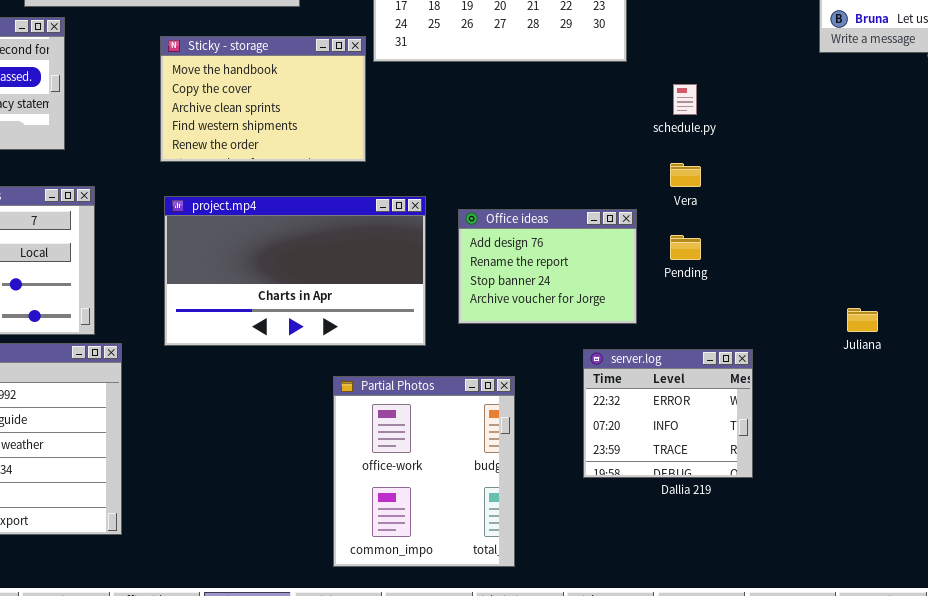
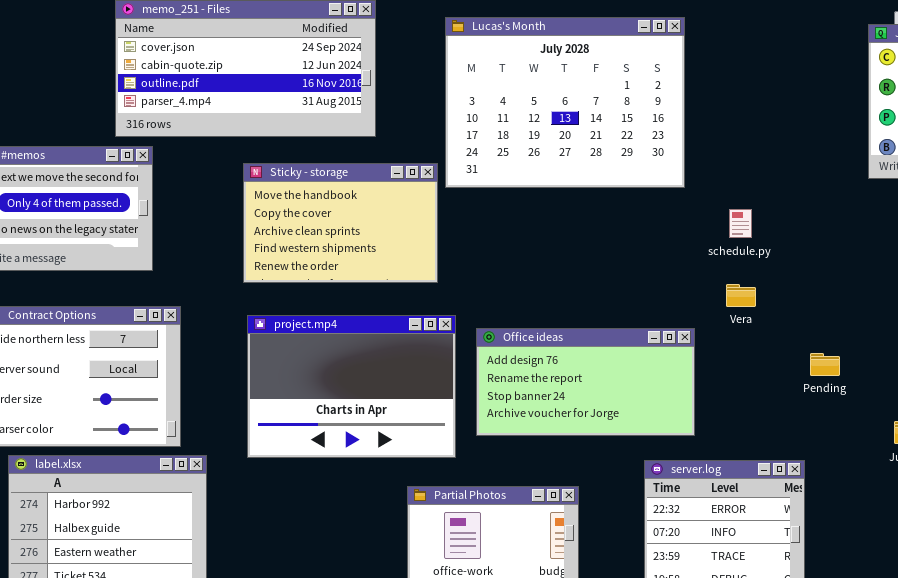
project.mp4: [164,196,426,346] -> [247,315,456,458], resized
Office ideas: [458,209,637,324] -> [476,328,695,436], resized
Pending: [670,235,701,260] -> [810,353,840,376], moved

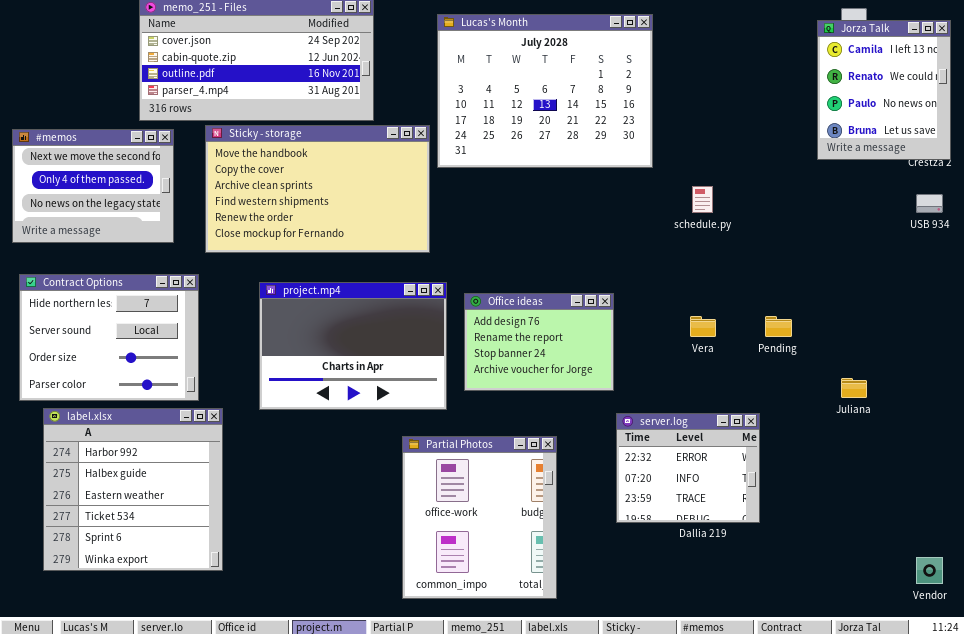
Sticky - storage: [243,163,438,283] -> [205,125,430,253], resized
Vera: [726,284,756,307] -> [690,316,716,337], moved
Office ideas: [476,328,695,436] -> [464,293,614,391], resized

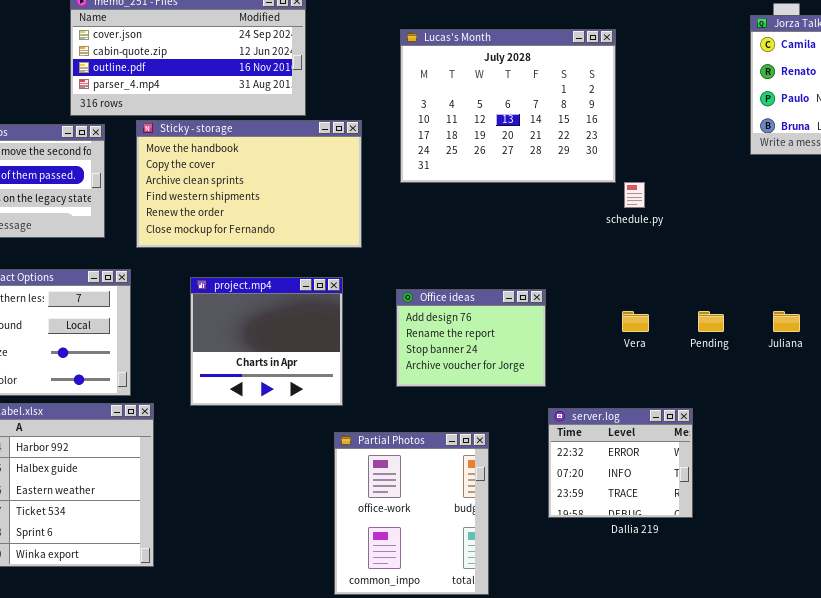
Lucas's Month: [437,14,653,168] -> [400,29,616,183], moved
project.mp4: [259,282,447,410] -> [190,277,343,406], resized
Juliana: [841,378,867,398] -> [773,311,800,332], moved

